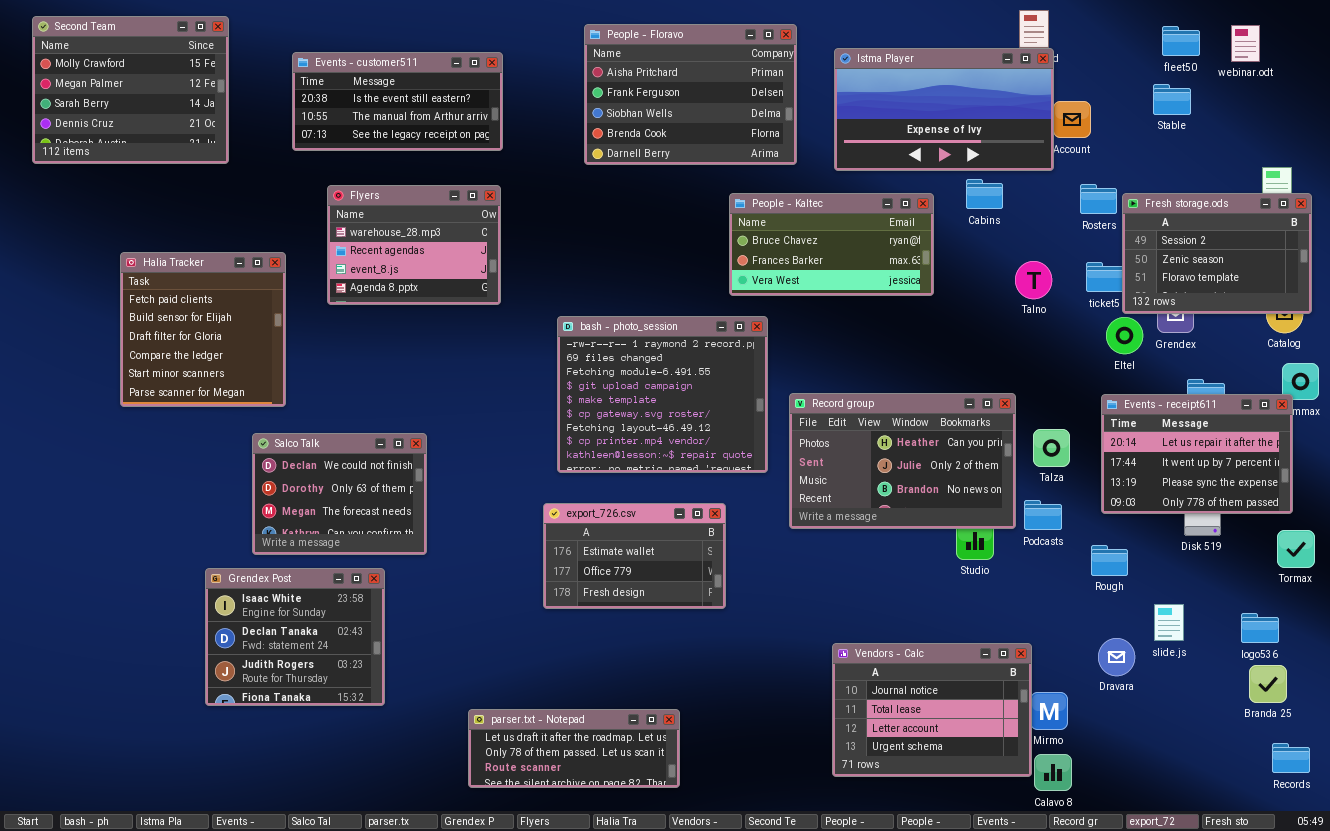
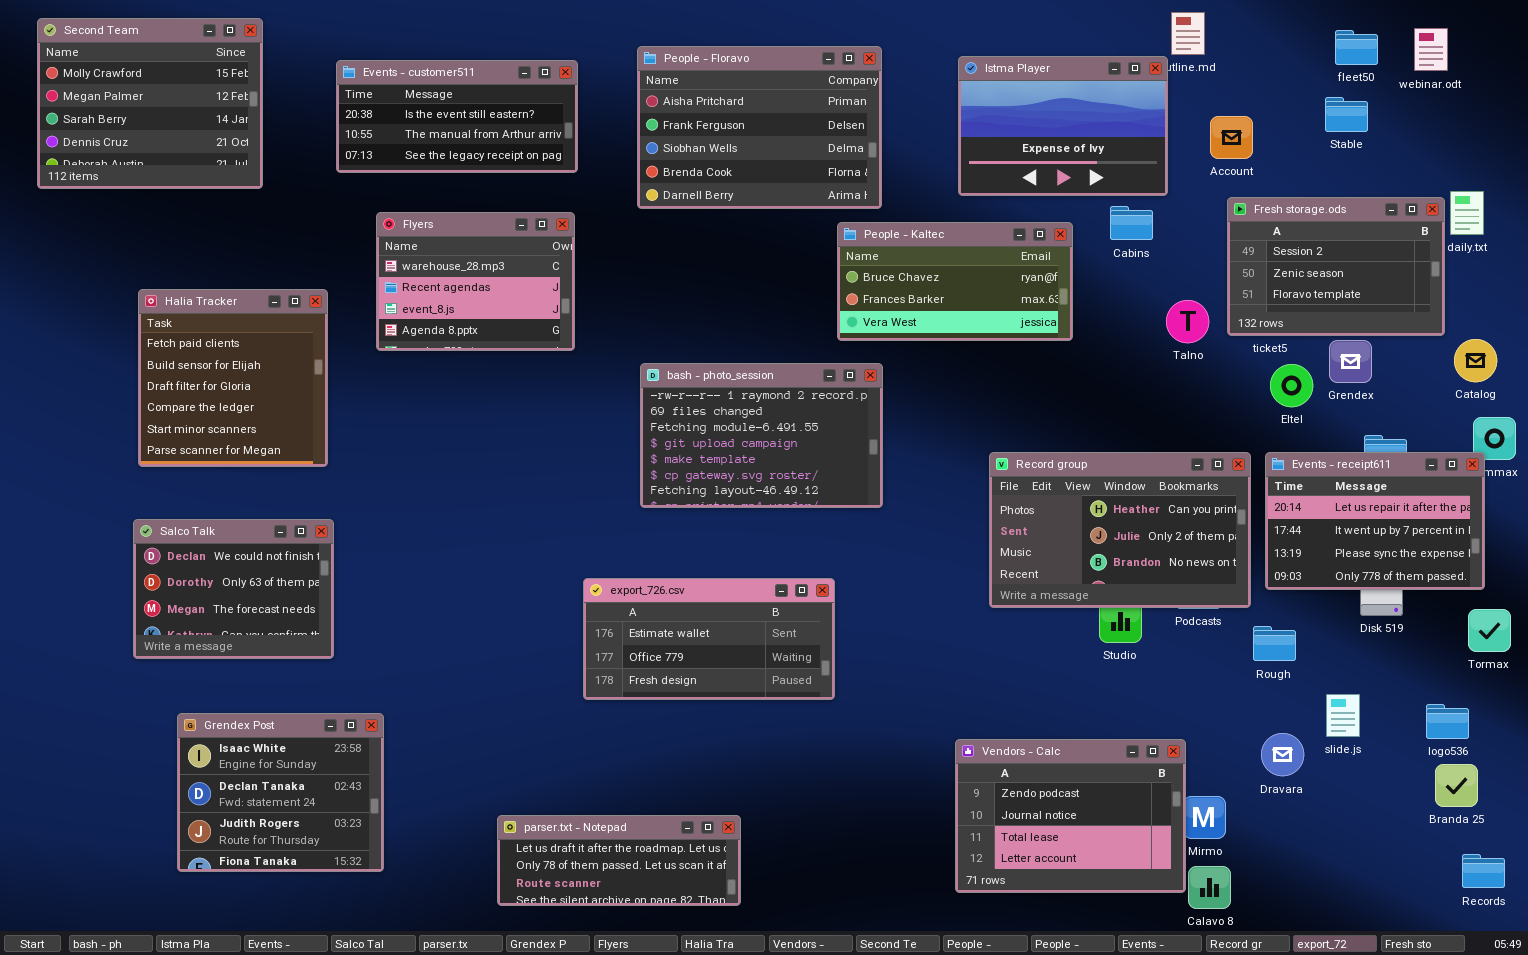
People - Floravo: [584,24,797,165] -> [637,46,882,209], moved
Istma Player: [834,48,1054,171] -> [958,56,1168,196], resized
Fresh storage.ods: [1122,193,1312,314] -> [1227,197,1445,336], moved
bash - photo_session: [557,316,768,473] -> [640,363,883,508], resized
Record group: [789,393,1016,529] -> [989,452,1251,608], moved
Salco Talk: [252,433,427,555] -> [133,519,334,659], moved
export_726.csv: [543,503,726,609] -> [583,578,835,700], resized
Grendex Post: [205,568,385,706] -> [177,713,384,872], moved
Vendors - Calc: [832,643,1032,777] -> [955,739,1186,893], scrolled up 1 row
parser.txt - Notepad: [468,709,680,788] -> [497,815,741,906], moved

